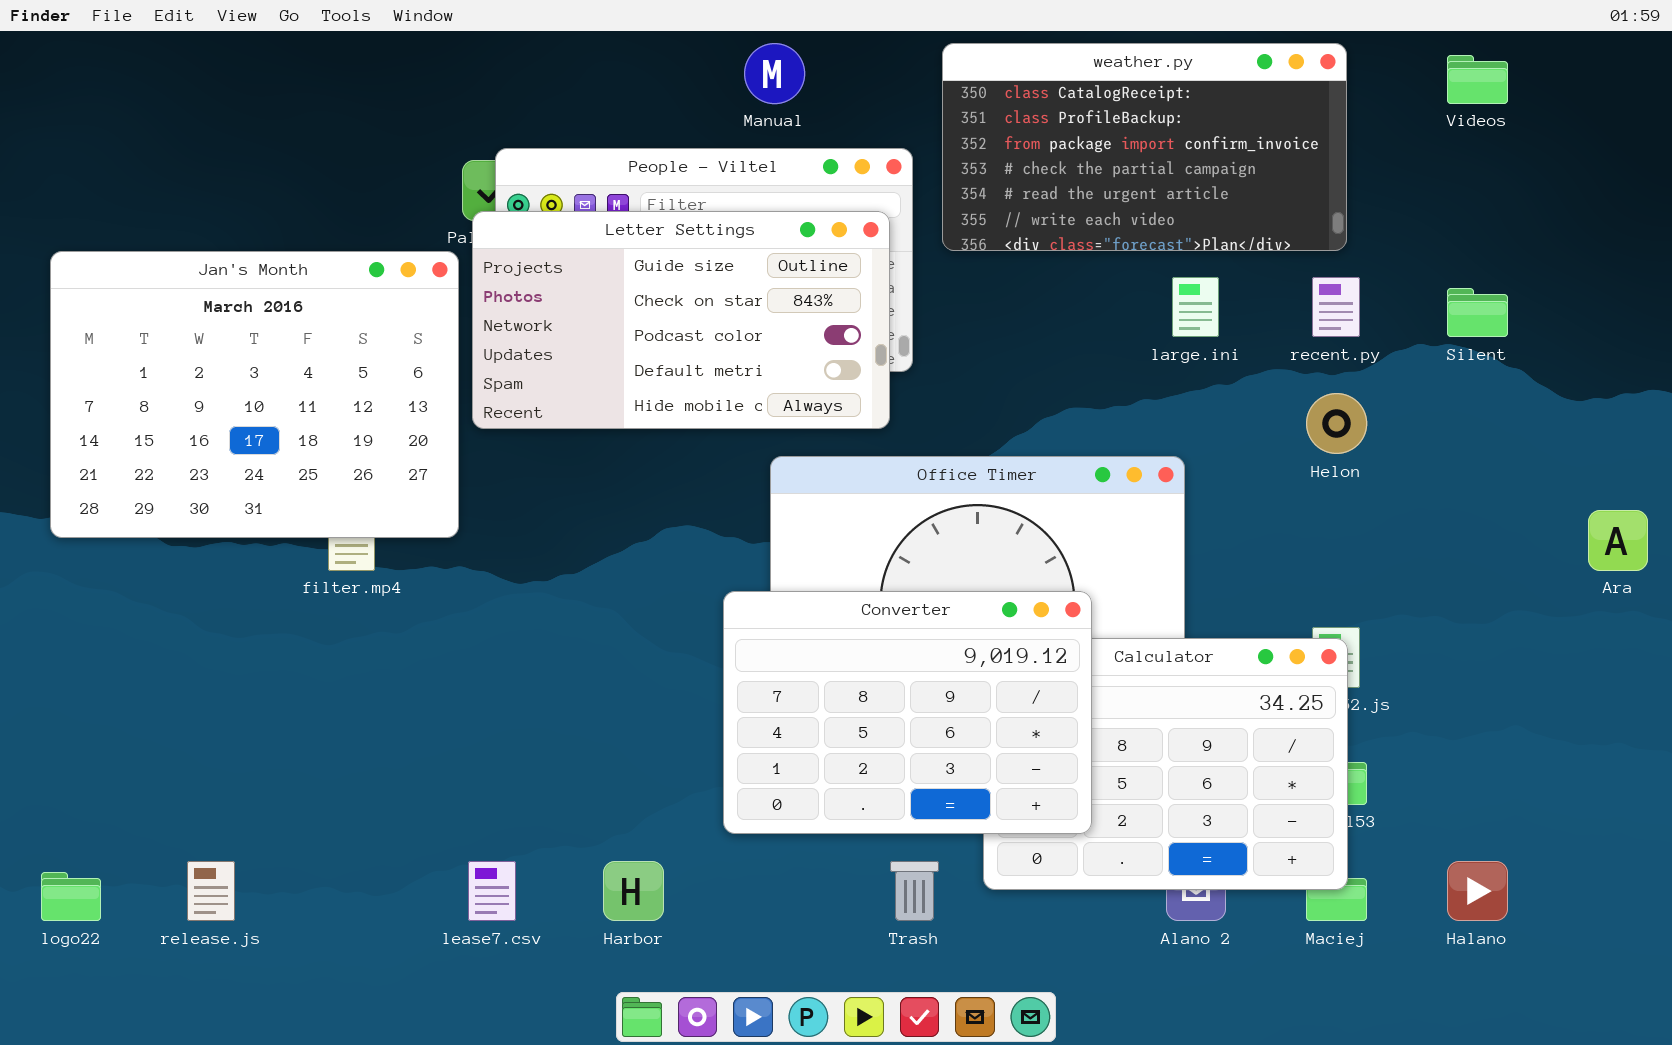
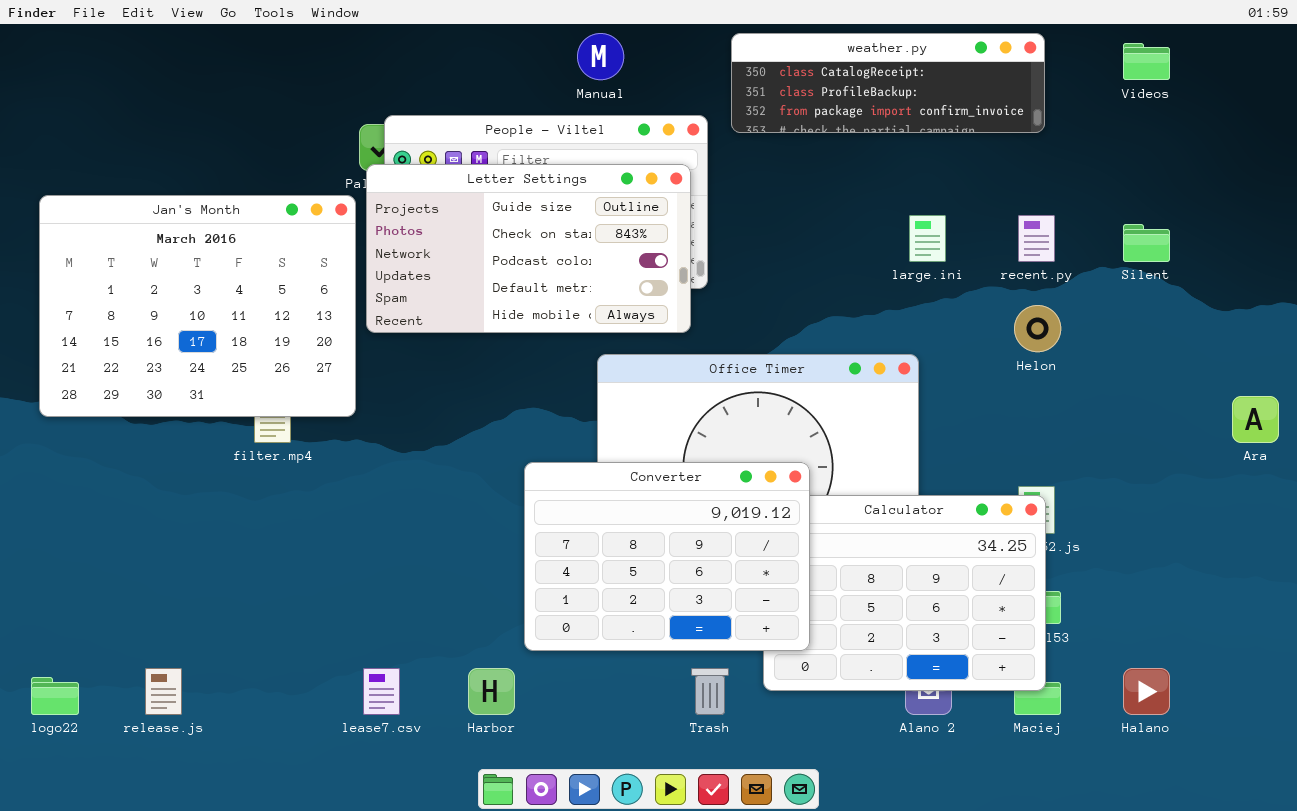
weather.py: [942,43,1347,251] -> [731,33,1045,133], resized
Converter: [723,591,1092,834] -> [524,462,810,651], moved

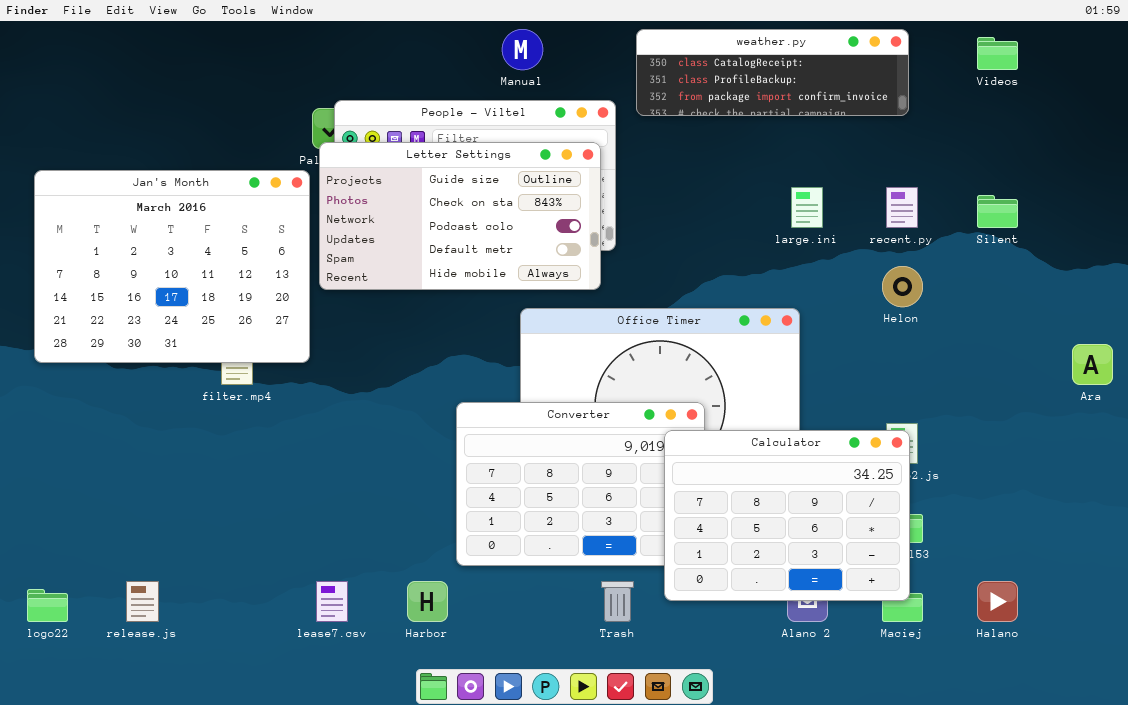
Calculator: [763,495,1046,691] -> [664,430,910,601], raised

